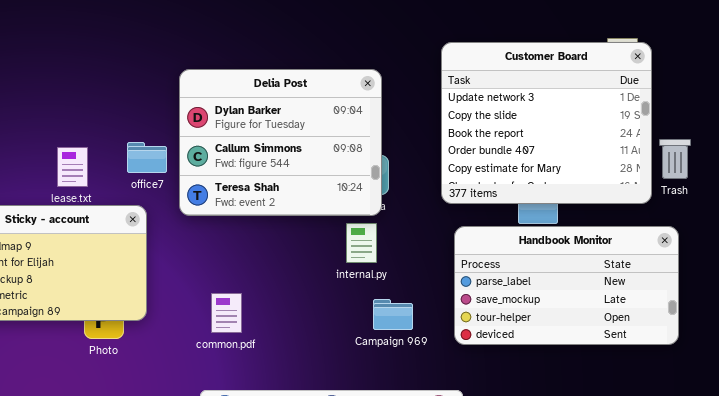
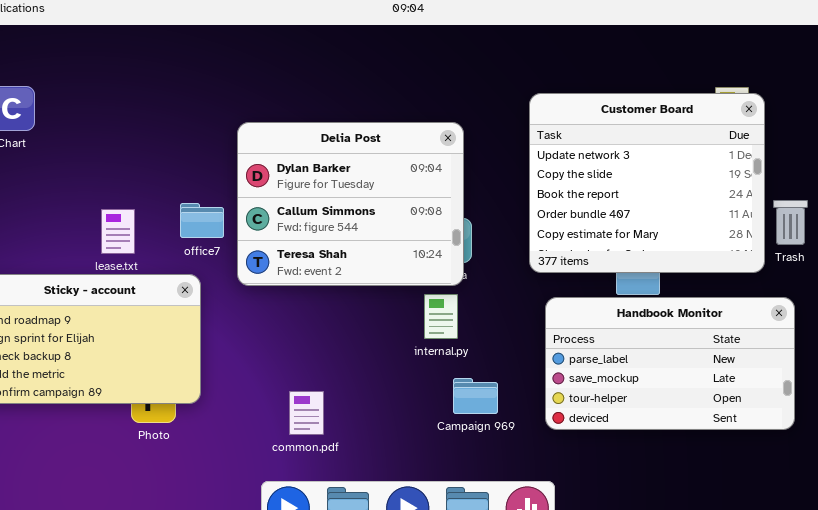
common.pdf: [211,293,242,333] -> [289,391,324,435], moved

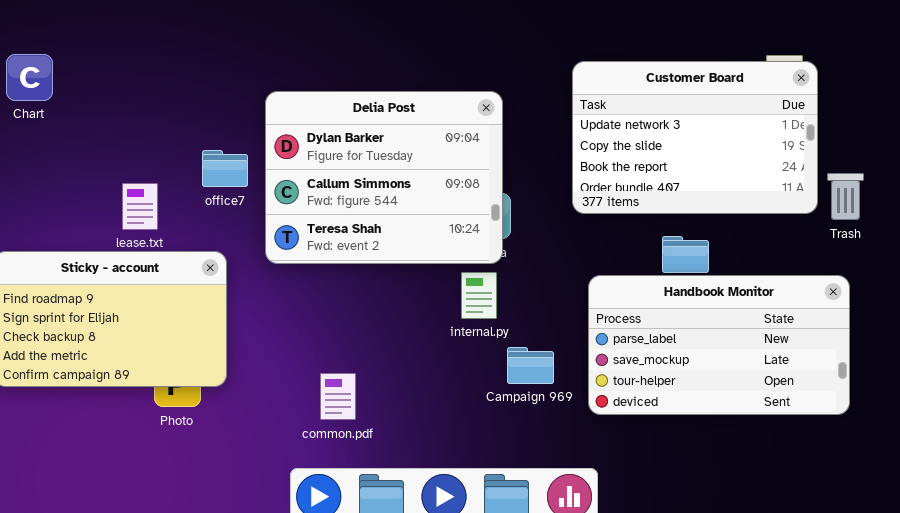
Customer Board: [529,93,765,273] -> [572,61,818,214], resized
office7: [180,203,224,238] -> [202,150,248,187], moved
Campaign 969: [453,378,498,414] -> [507,347,554,384], moved

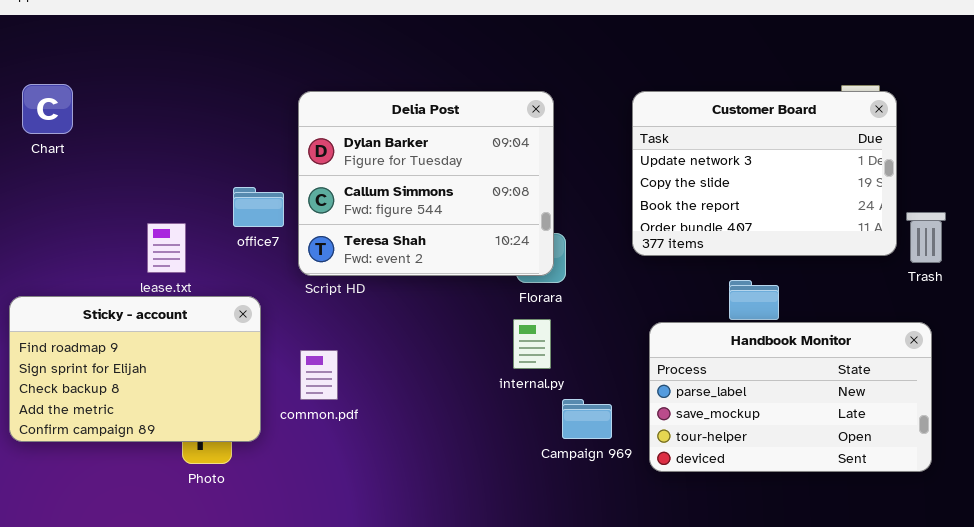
Delia Post: [265,91,503,264] -> [298,91,554,276], moved
common.pdf: [320,373,356,420] -> [300,350,338,400], moved

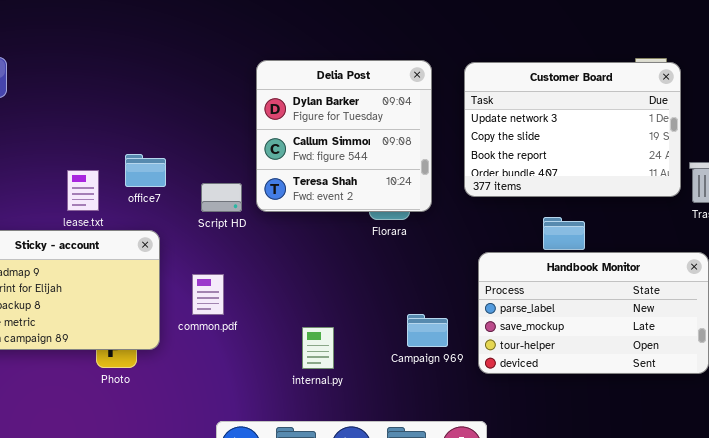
Delia Post: [298,91,554,276] -> [256,60,432,212], moved, resized
office7: [233,187,284,227] -> [125,154,166,187], moved
internal.py: [513,319,551,369] -> [302,327,334,369], moved

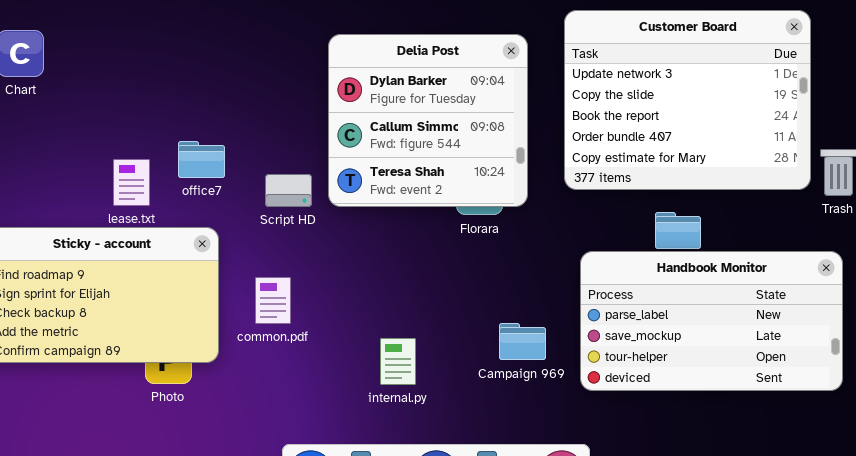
Customer Board: [464,62,681,197] -> [564,10,811,190], resized

